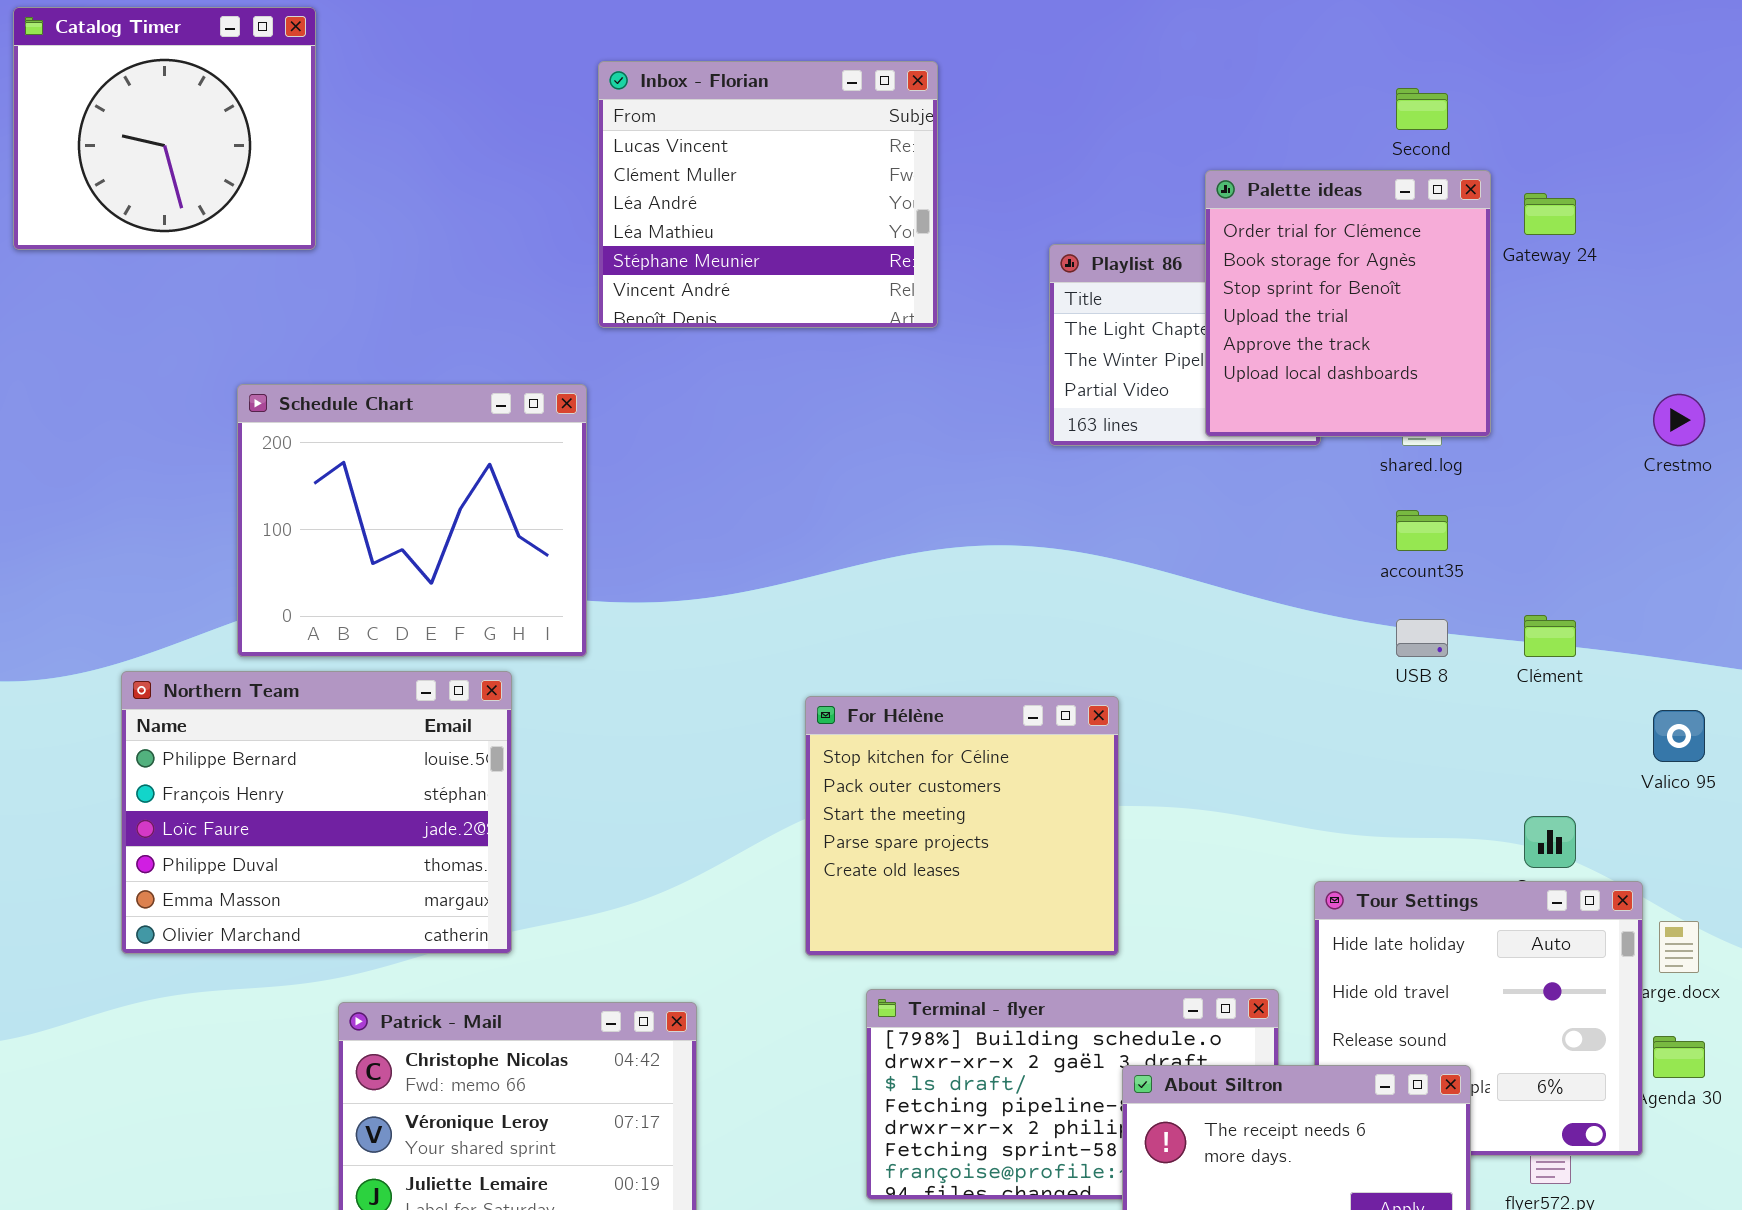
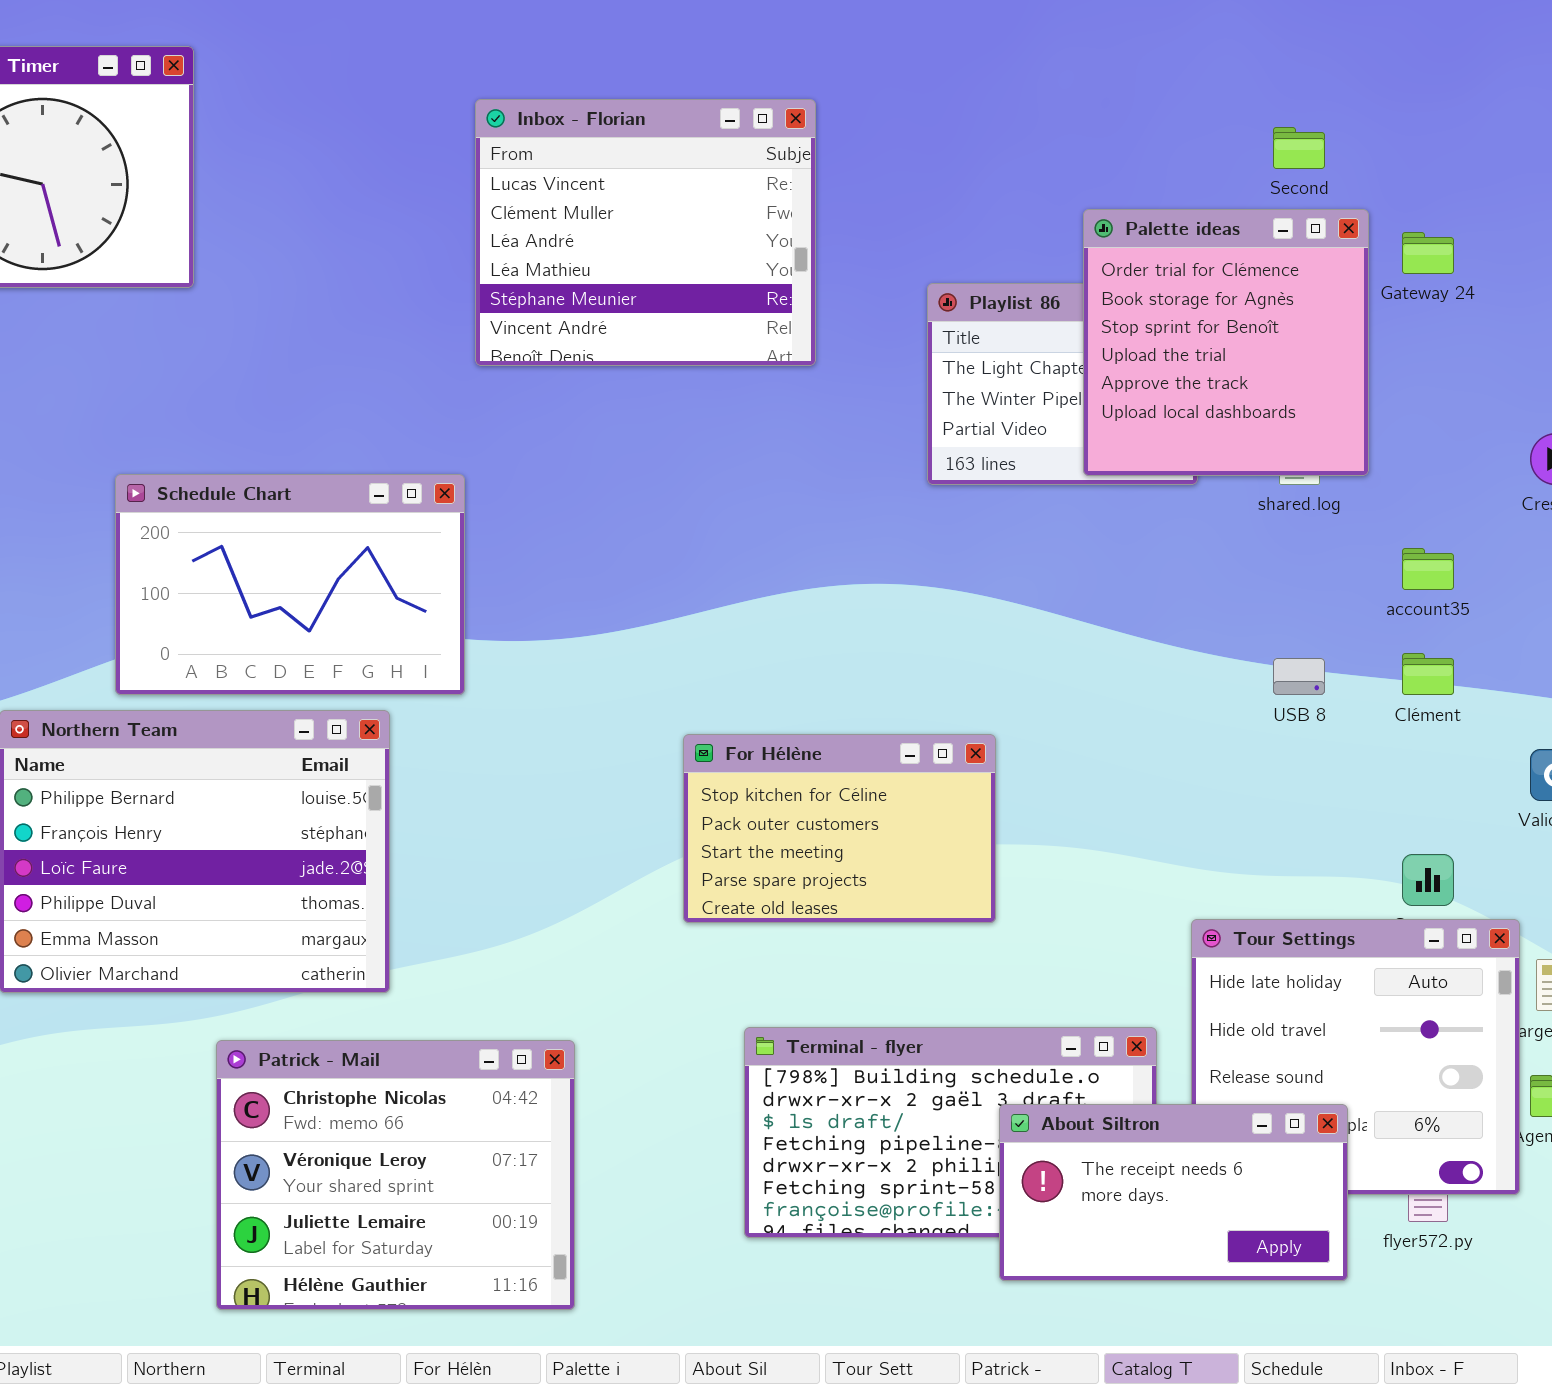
Schedule Chart: [237,384,587,657] -> [115,474,465,695], resized
account35: [1396,510,1448,551] -> [1402,548,1454,590], moved
For Hélène: [805,696,1119,956] -> [683,734,996,923], resized

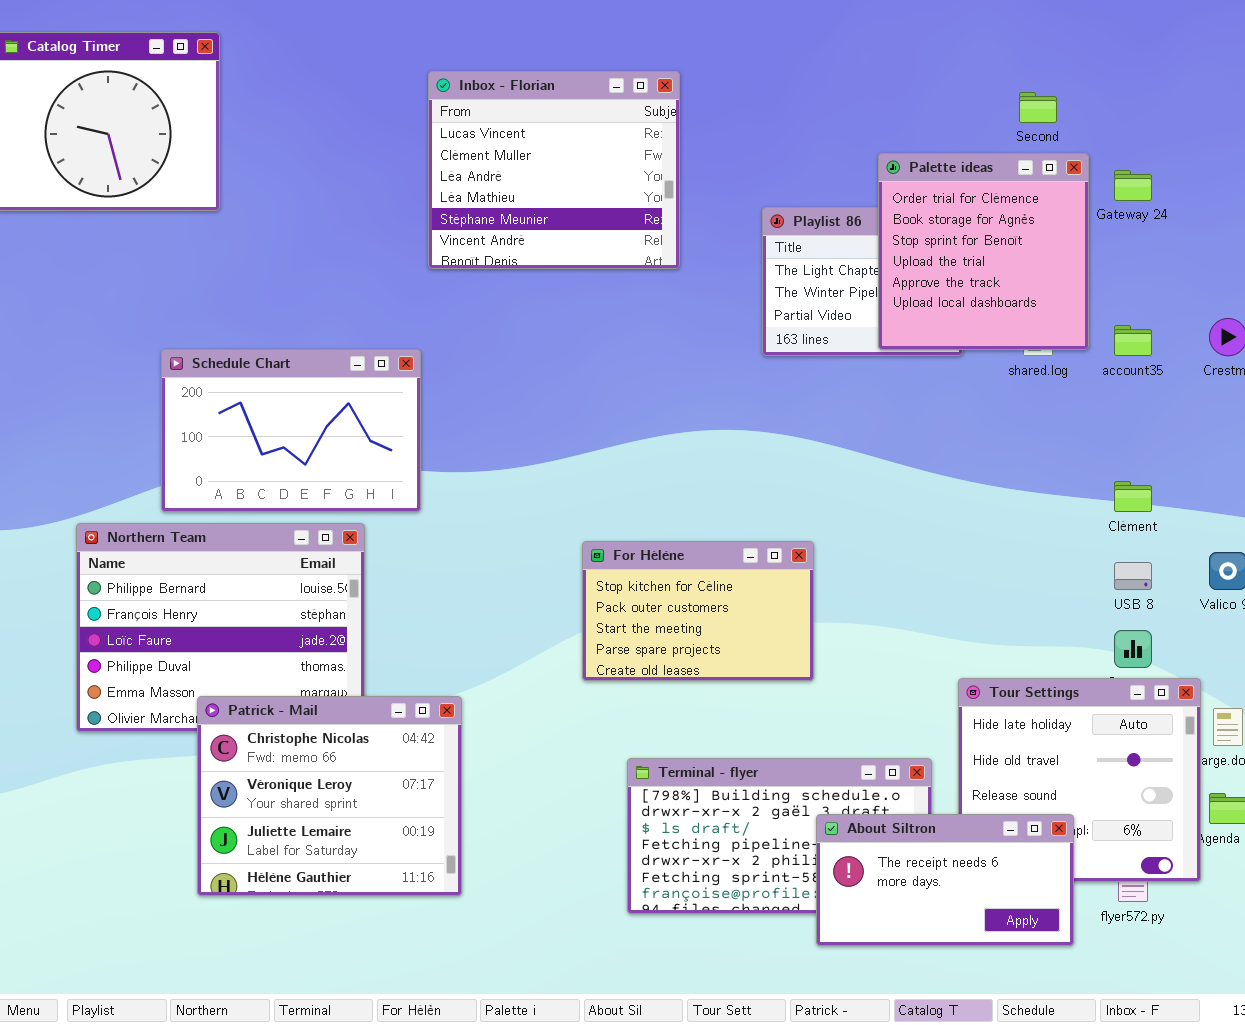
account35: [1402,548,1454,590] -> [1114,325,1152,356], moved
USB 8: [1273,658,1325,695] -> [1114,562,1152,590], moved
Patrick - Mail: [216,1040,575,1310] -> [197,696,462,896], moved

